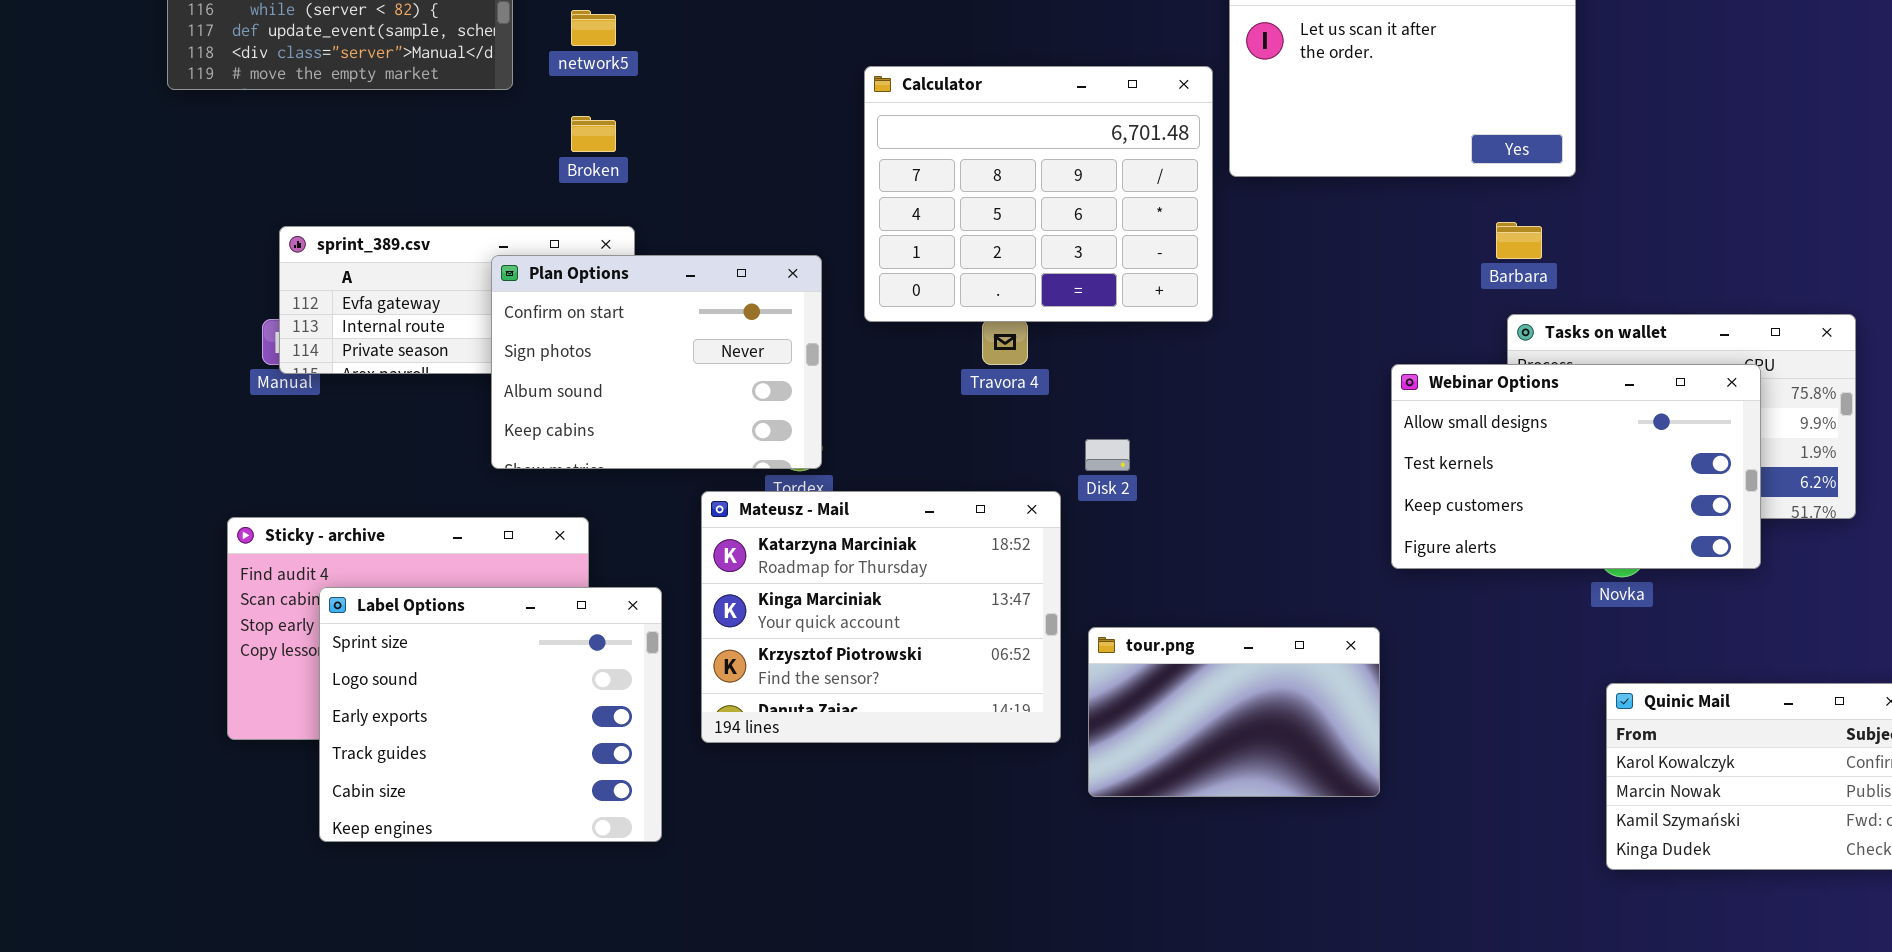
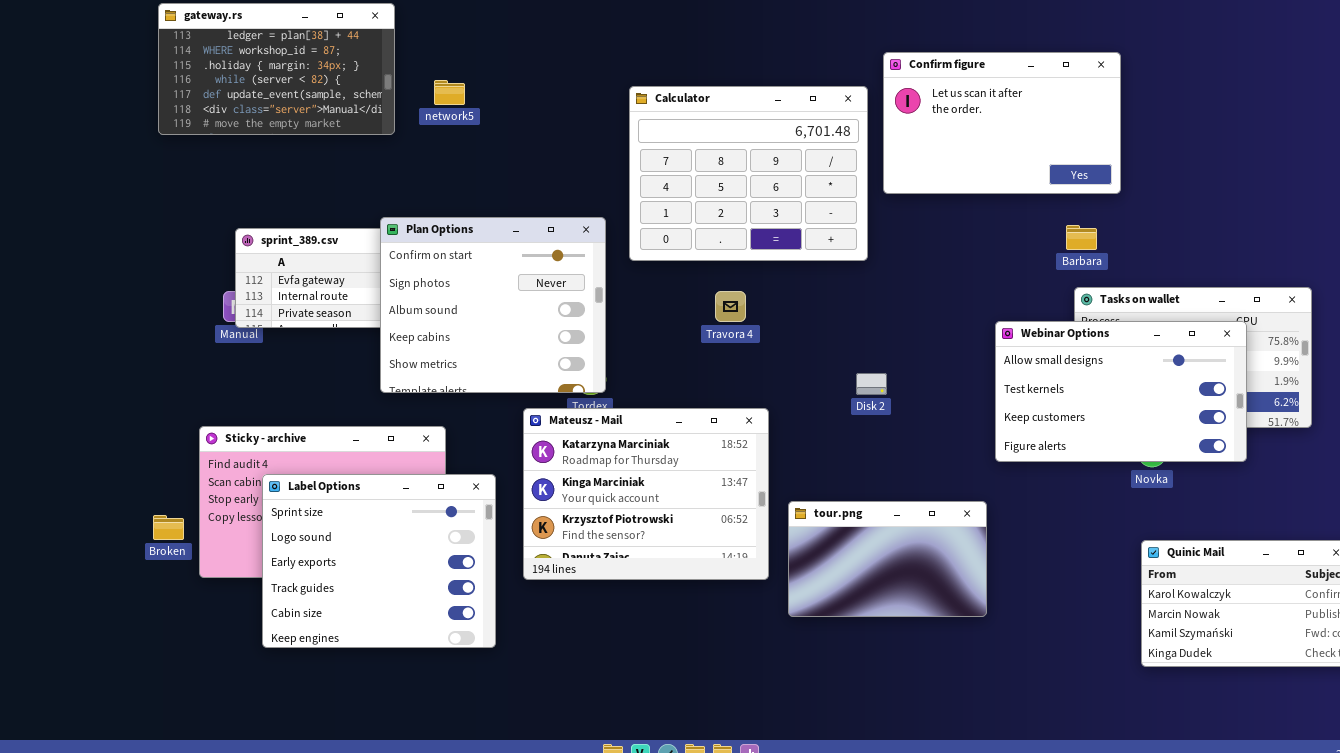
Calculator: [864,66,1213,322] -> [629,86,868,261], moved
Broken: [571,116,616,152] -> [153,515,184,540], moved
Plan Options: [491,255,822,469] -> [380,217,606,393], resized
Disk 2: [1085,439,1130,471] -> [856,373,887,395], moved

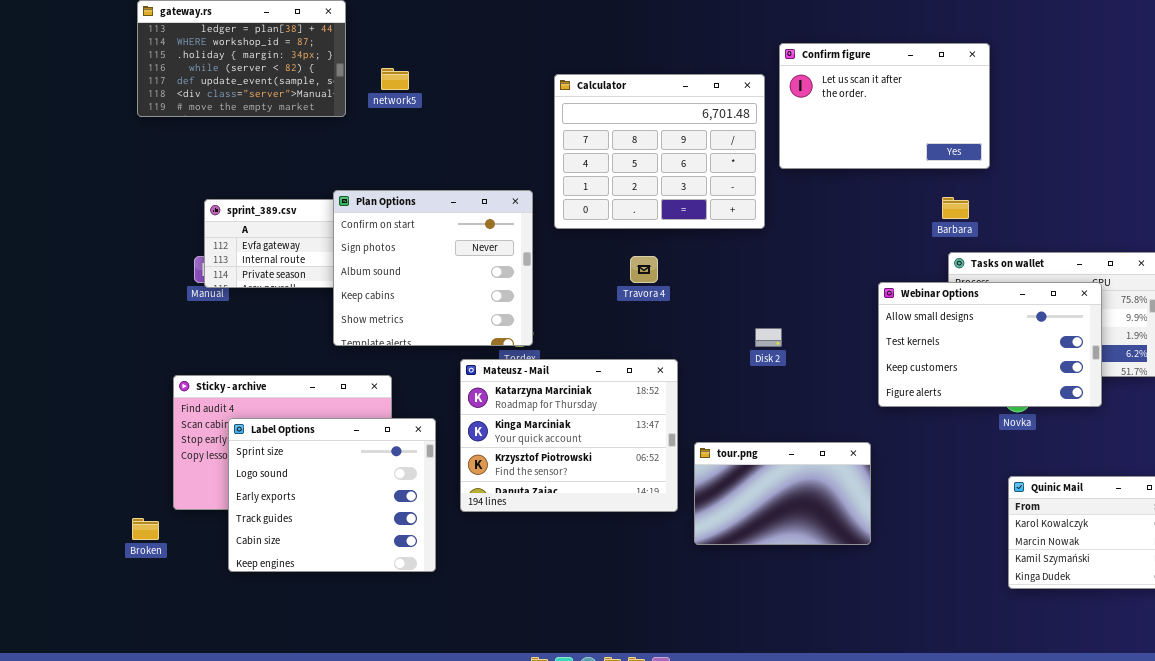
Broken: [153,515,184,540] -> [132,518,159,540], moved

